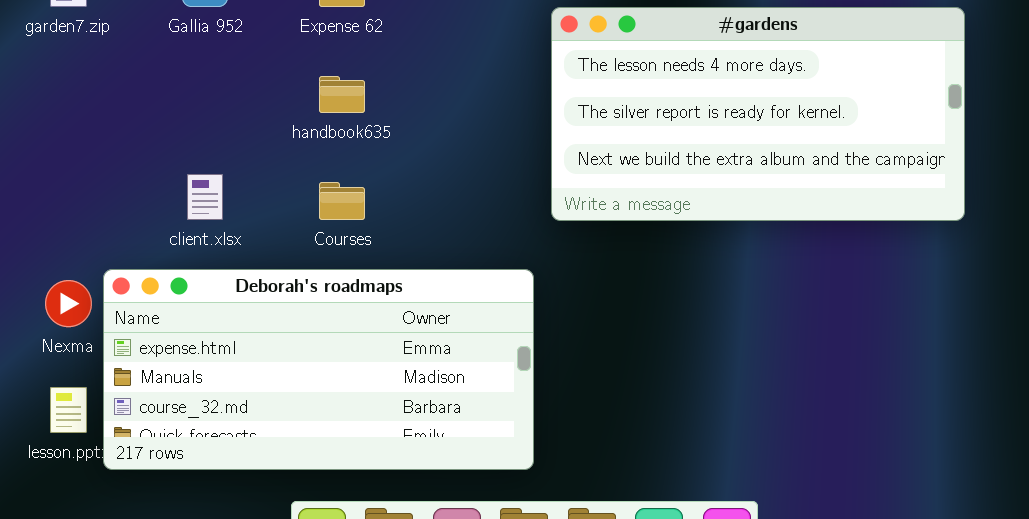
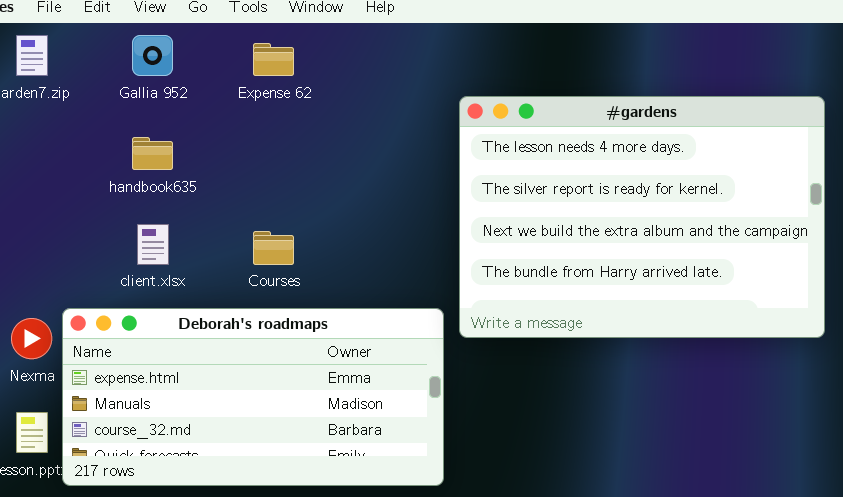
#gardens: [551,7,965,221] -> [459,96,825,338], moved, resized
handbook635: [319,76,365,113] -> [132,137,173,170], moved

